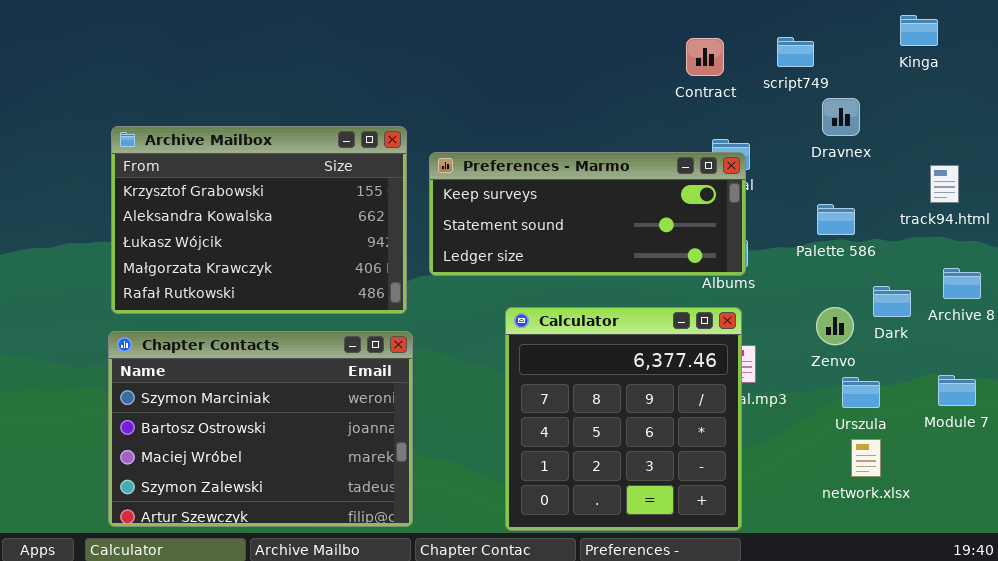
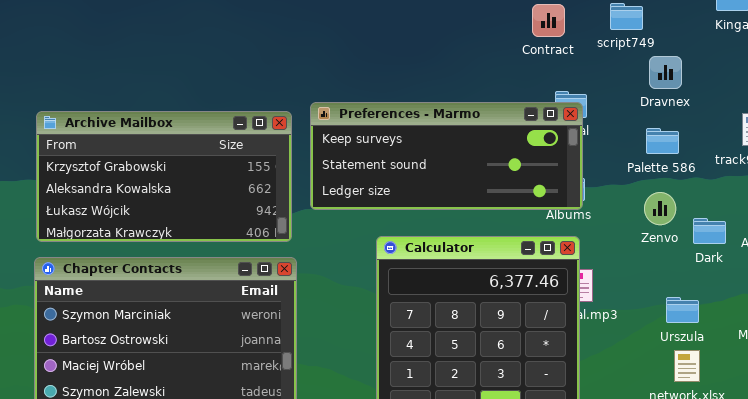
Archive Mailbox: [111,126,407,314] -> [36,111,292,242], resized
Palette 586: [817,204,855,235] -> [646,128,679,154], moved
Zenvo: [816,307,854,345] -> [644,192,676,225], moved

